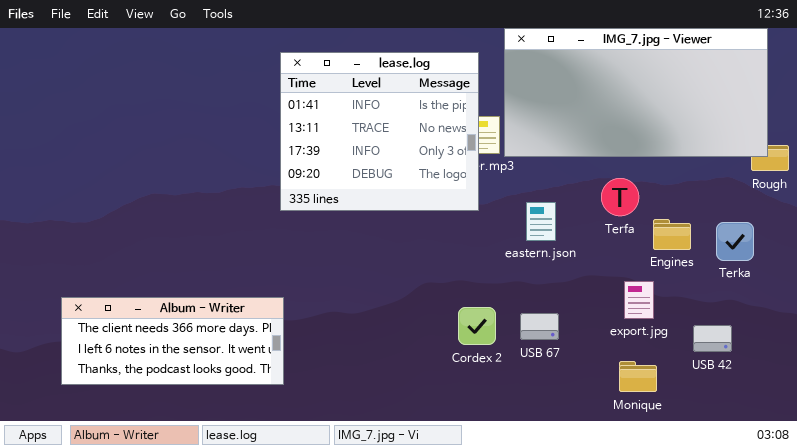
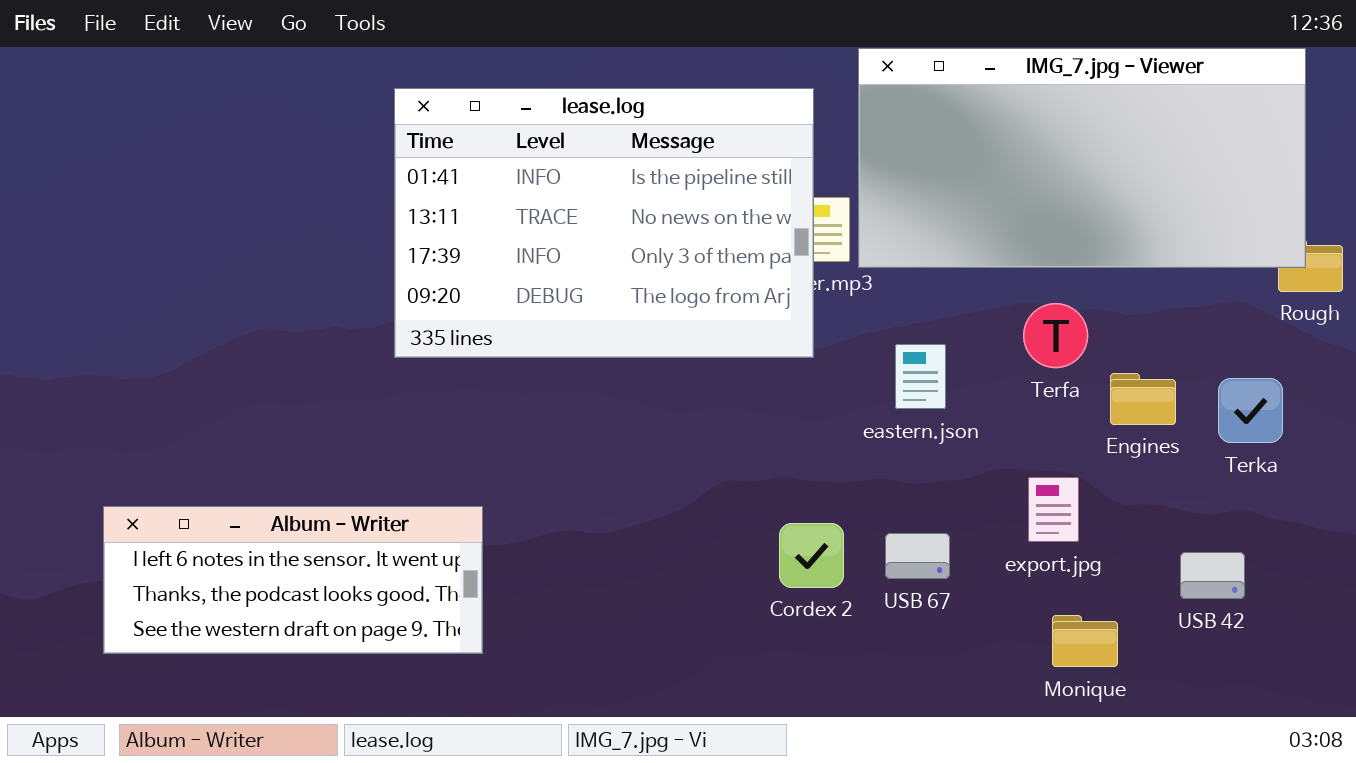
lease.log: [280,52,479,211] -> [394,88,814,358], resized
export.jpg: [624,281,654,319] -> [1028,477,1079,542], moved
Album - Writer: [61,297,284,385] -> [103,506,483,654], scrolled down 1 row

